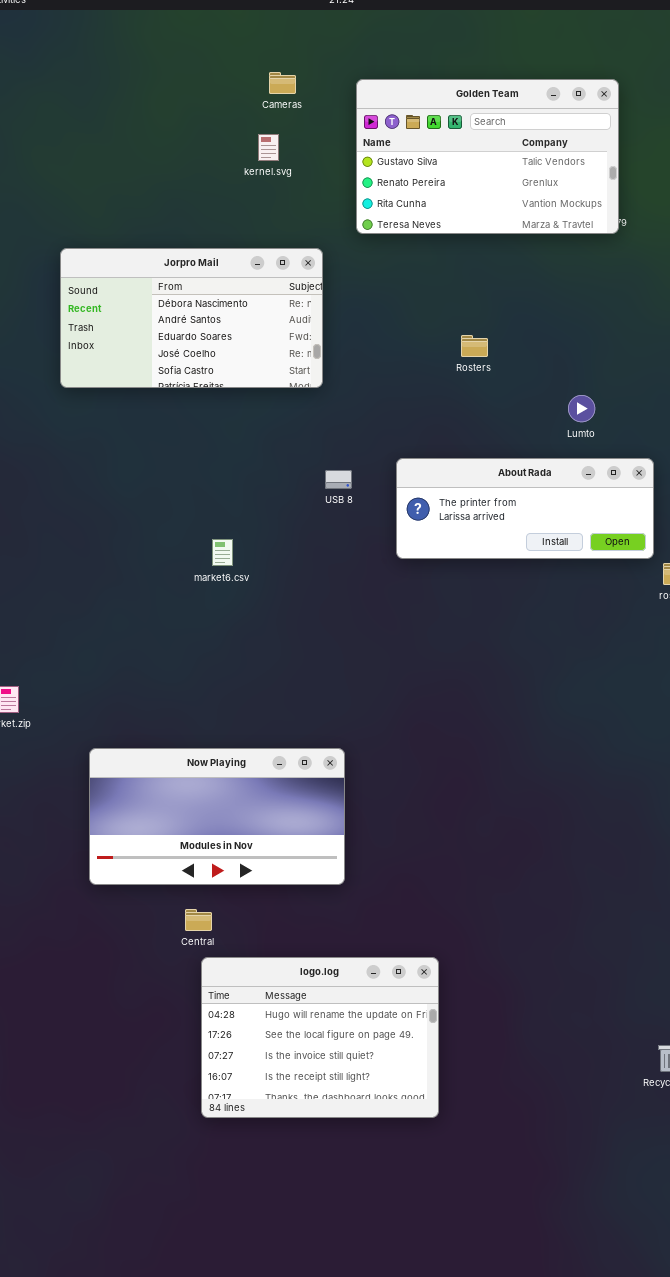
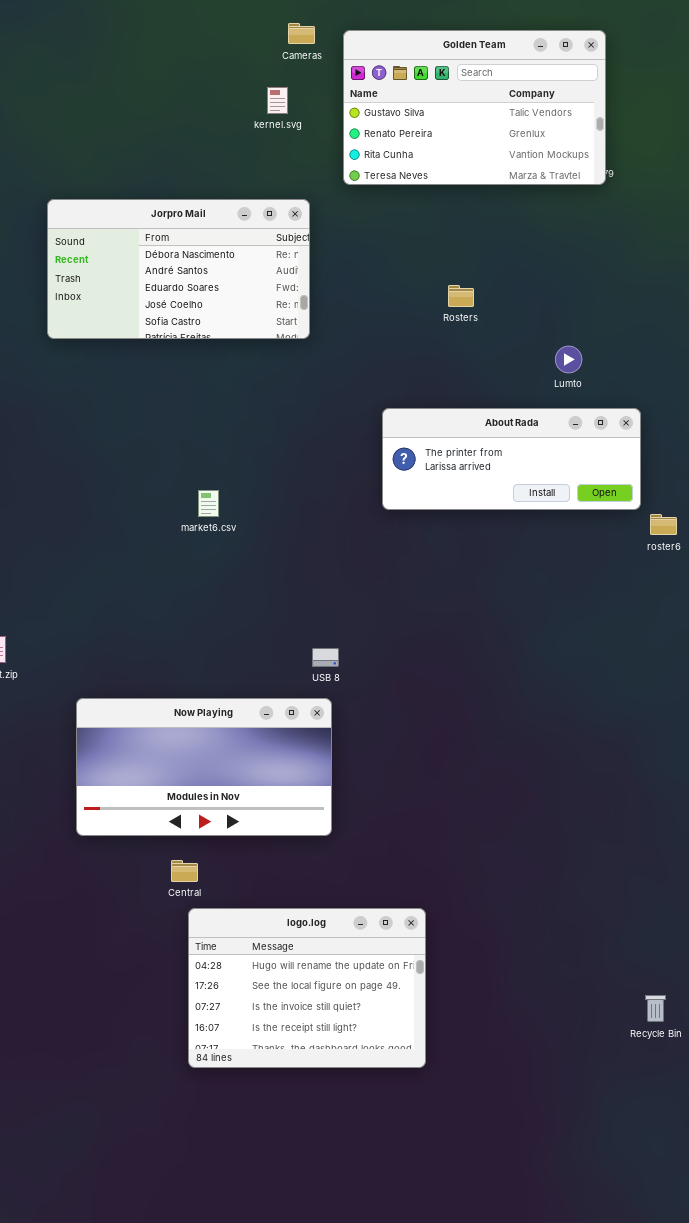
Cameras: [269,72,296,94] -> [288,23,315,44], moved
kernel.svg: [258,134,279,161] -> [267,87,288,114], moved
USB 8: [325,470,352,489] -> [312,648,339,667], moved

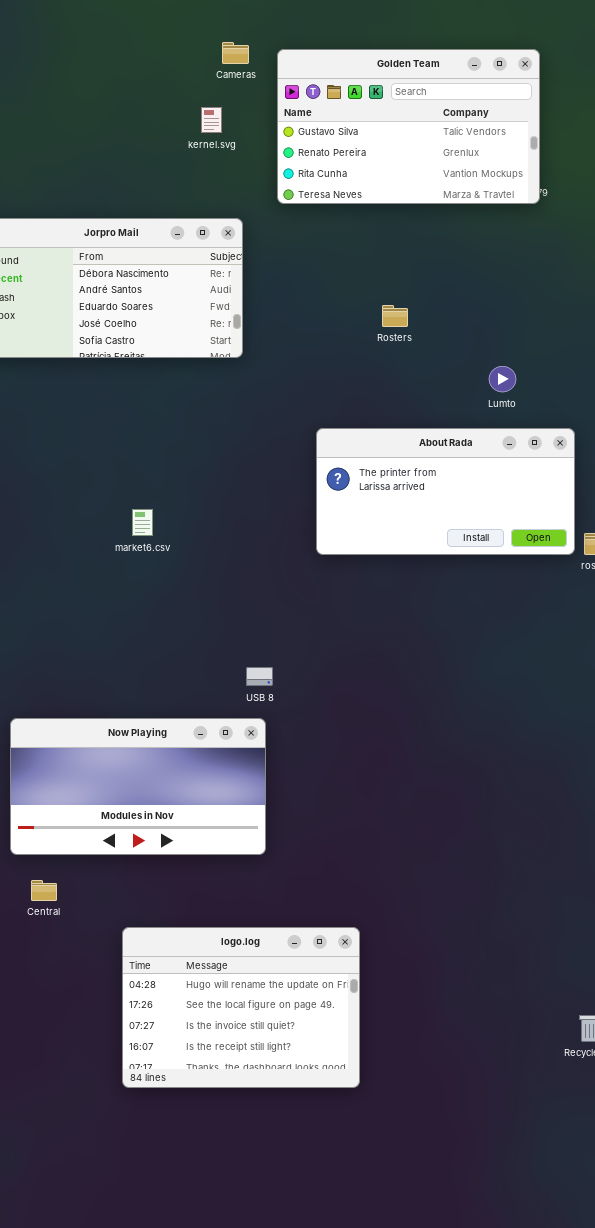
About Rada: [382,408,641,510] -> [316,428,575,555], resized
Central: [171,860,198,882] -> [31,880,57,901], moved

